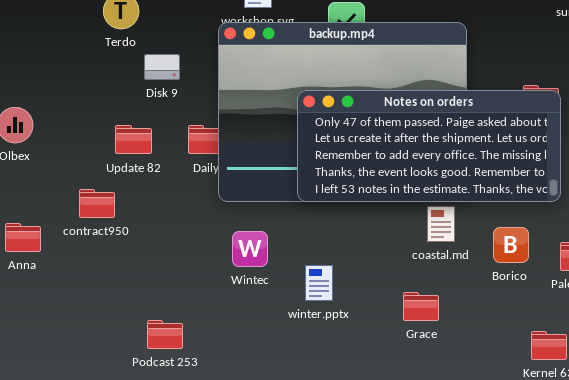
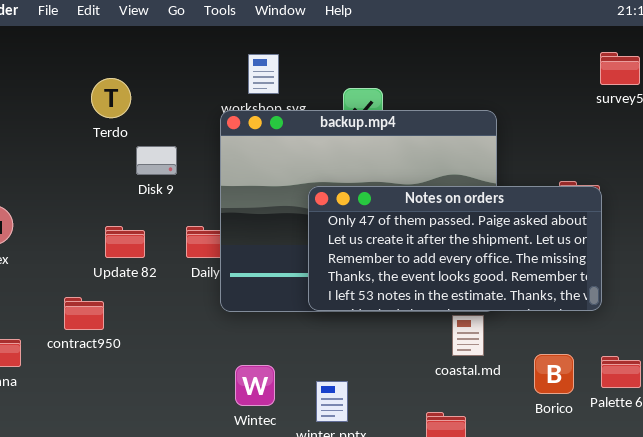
Borico: [493,227,529,263] -> [534,354,574,394], moved
Wintec: [232,231,268,267] -> [235,365,275,406], moved

